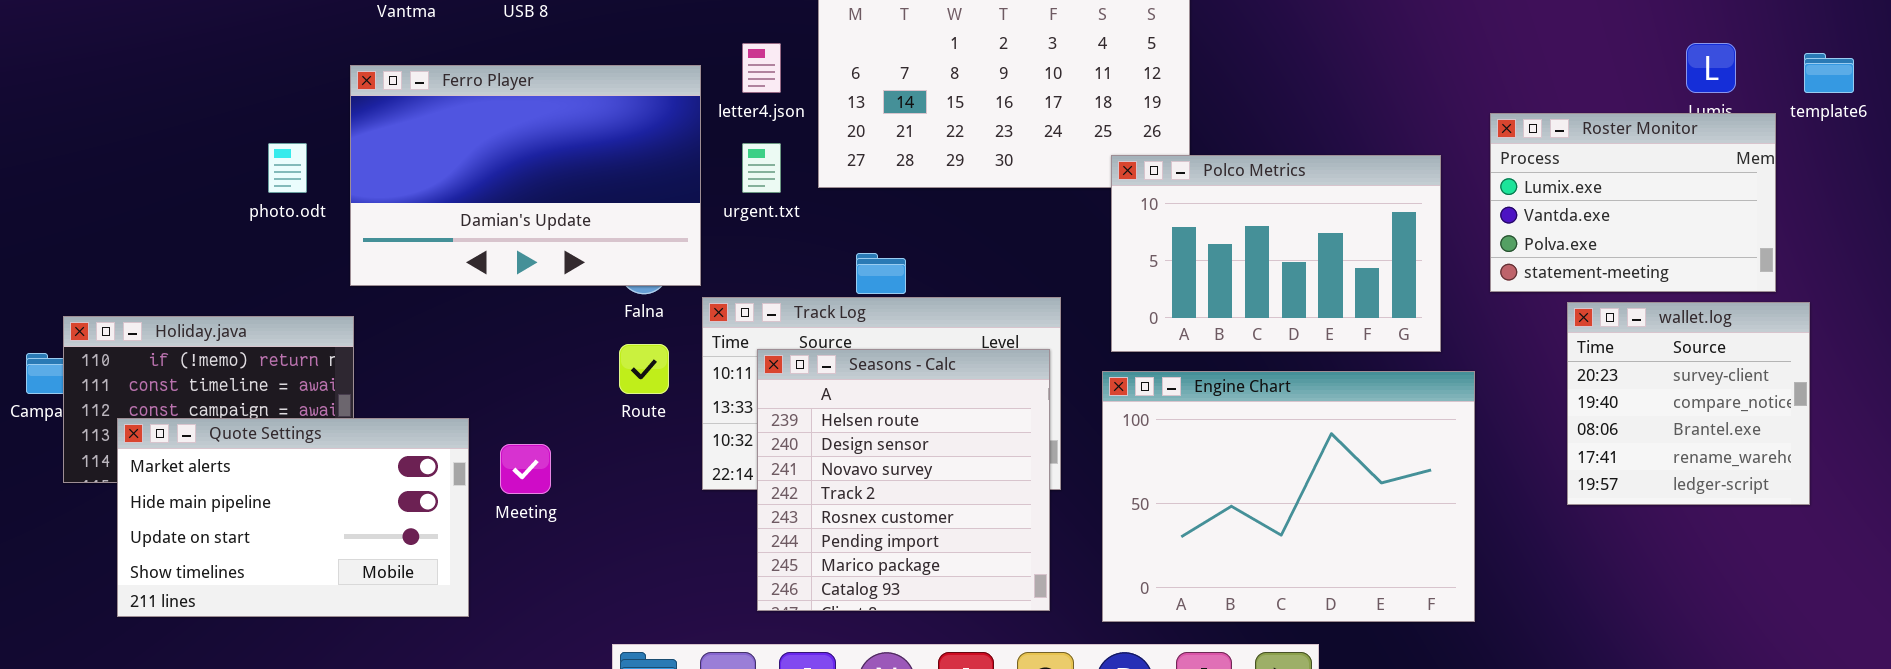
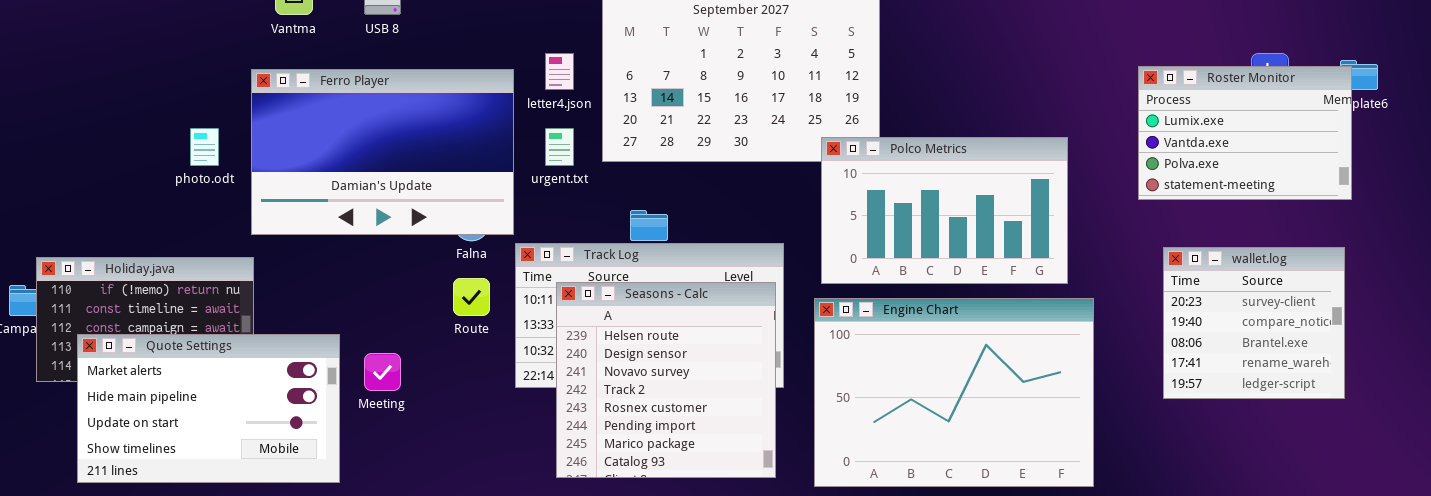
Roster Monitor: [1490,113,1776,292] -> [1138,66,1352,200], moved

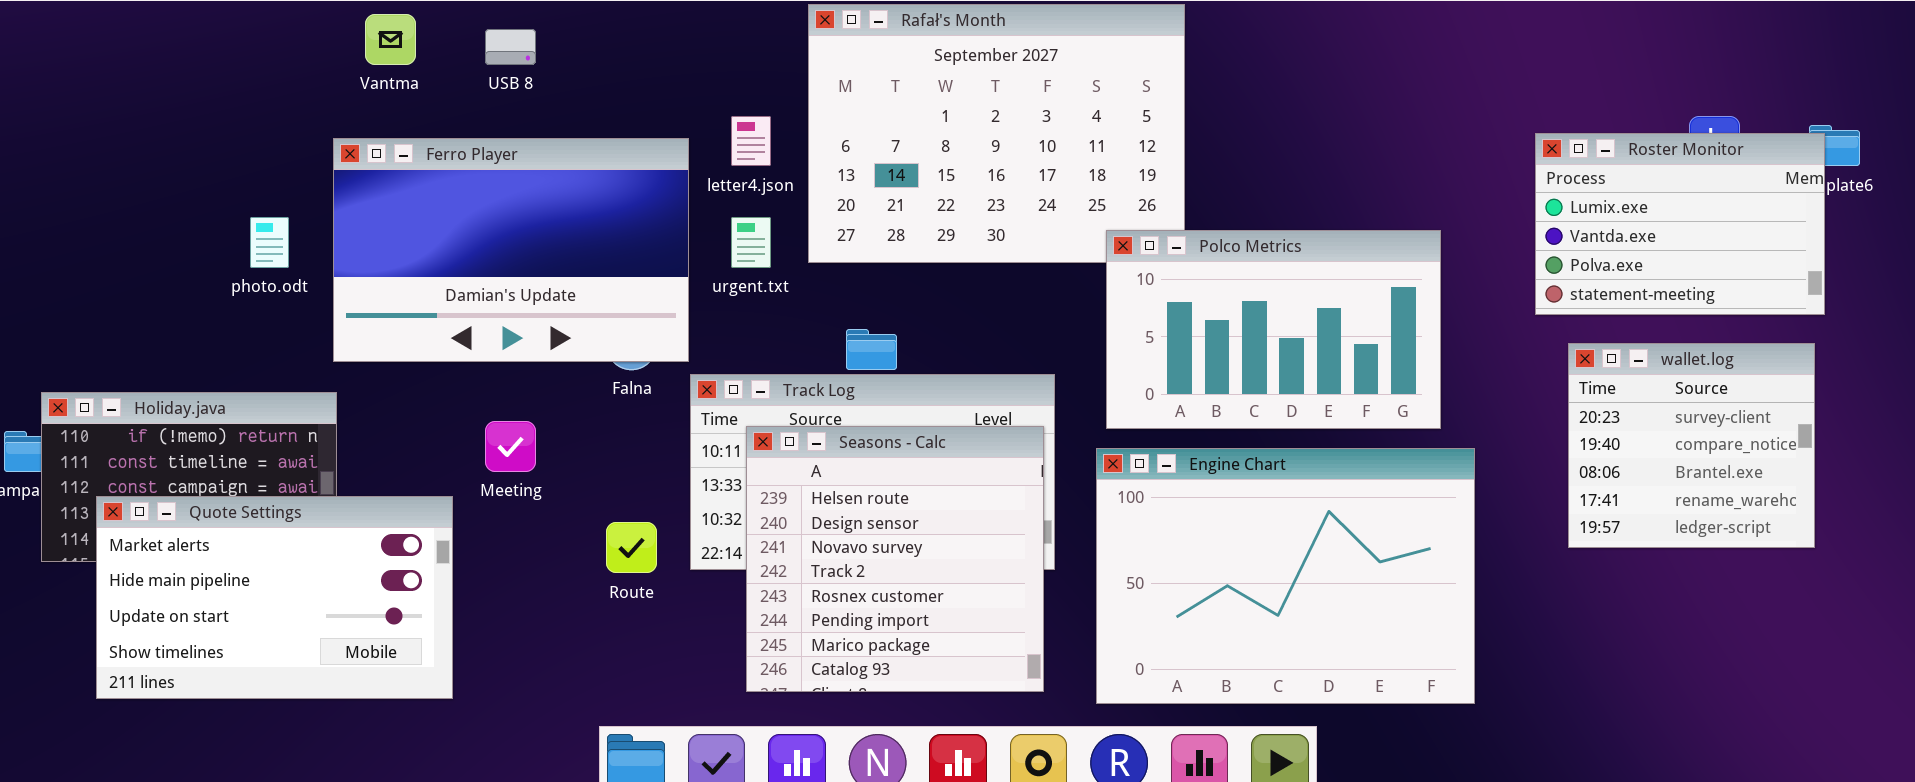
wallet.log: [1163,247,1345,399] -> [1568,343,1815,548], moved
Route: [453,278,490,316] -> [606,522,657,573], moved
Meeting: [364,353,401,391] -> [485,421,536,472], moved

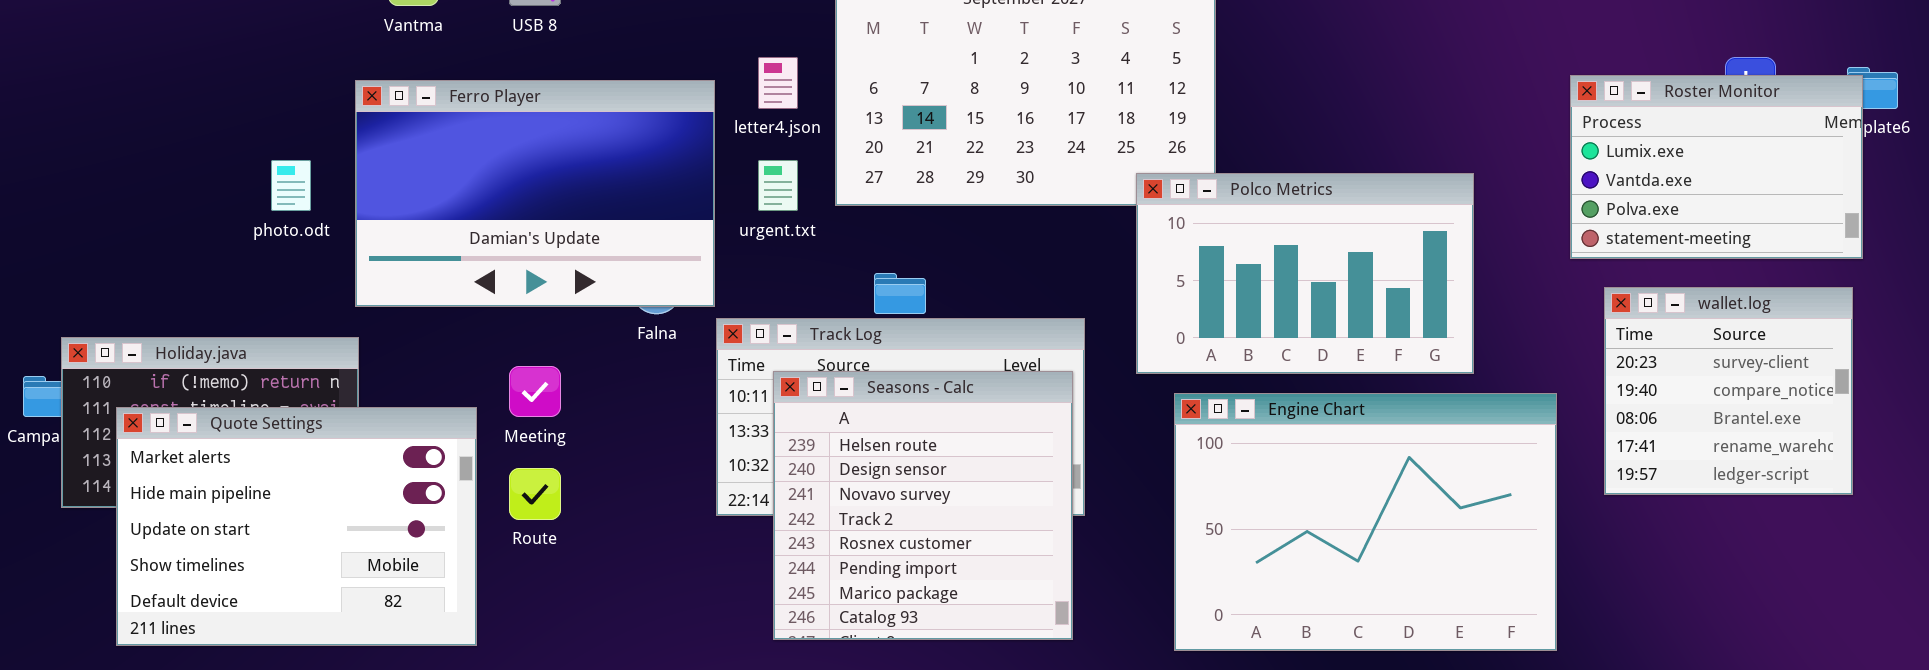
Engine Chart: [1096,448,1475,704] -> [1174,393,1557,651], moved
Quote Settings: [96,496,453,699] -> [116,407,477,646], resized
Route: [606,522,657,573] -> [509,468,561,520], moved

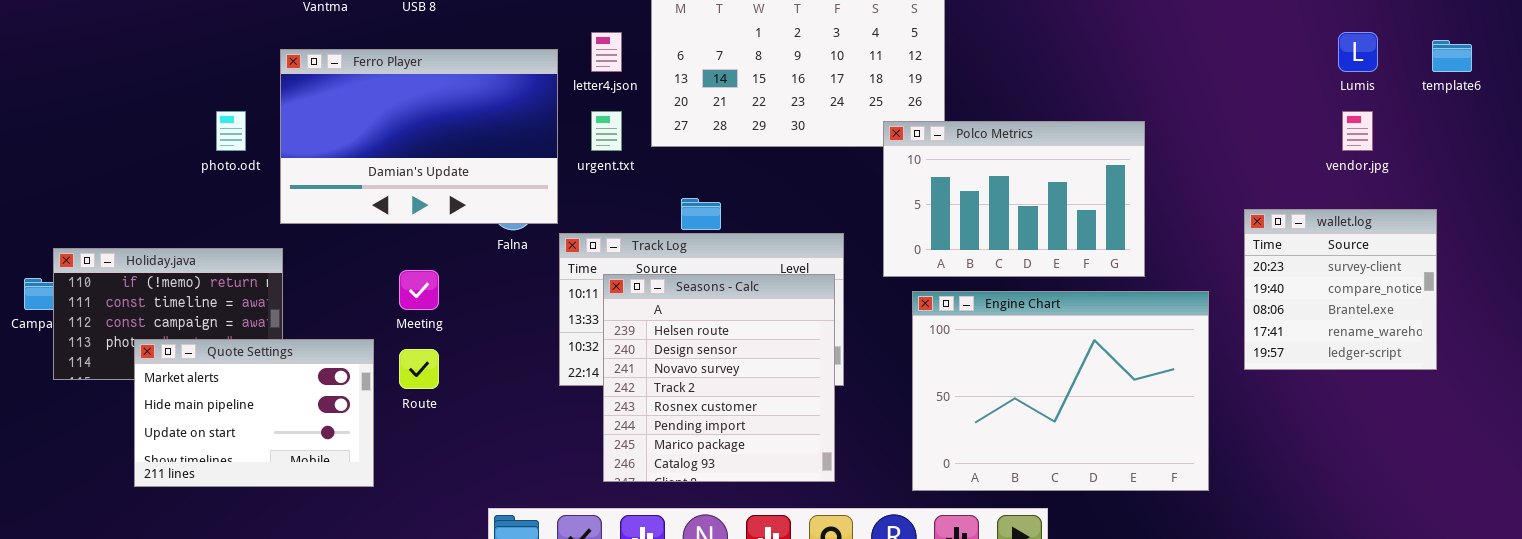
Roster Monitor: [1570,75,1863,259] -> none, closed
Quote Settings: [116,407,477,646] -> [134,339,374,487], resized

